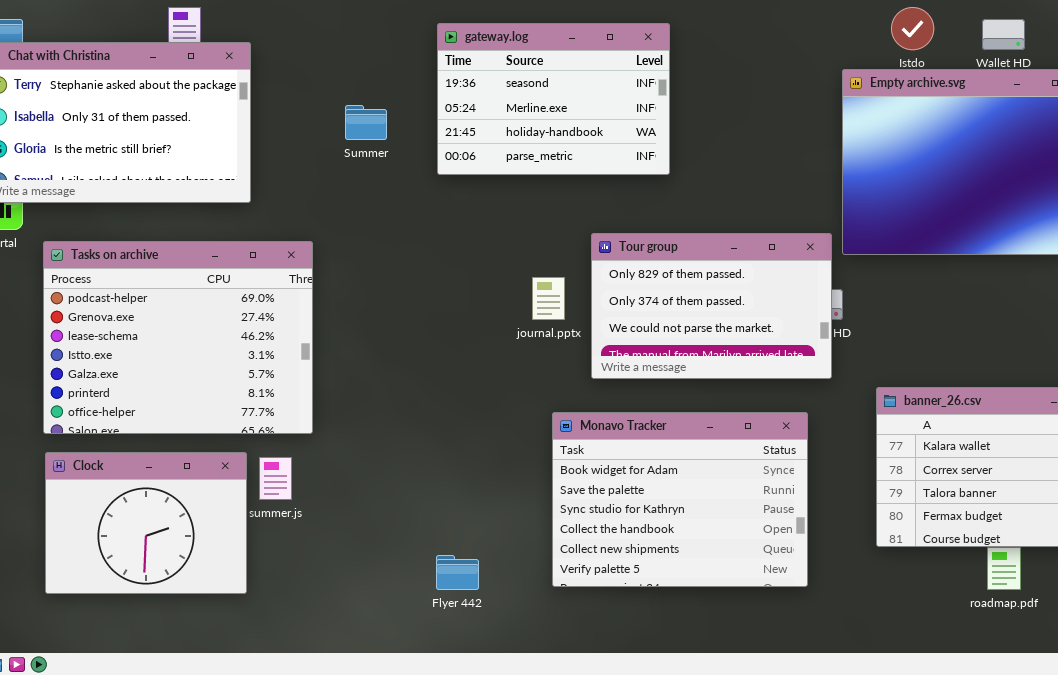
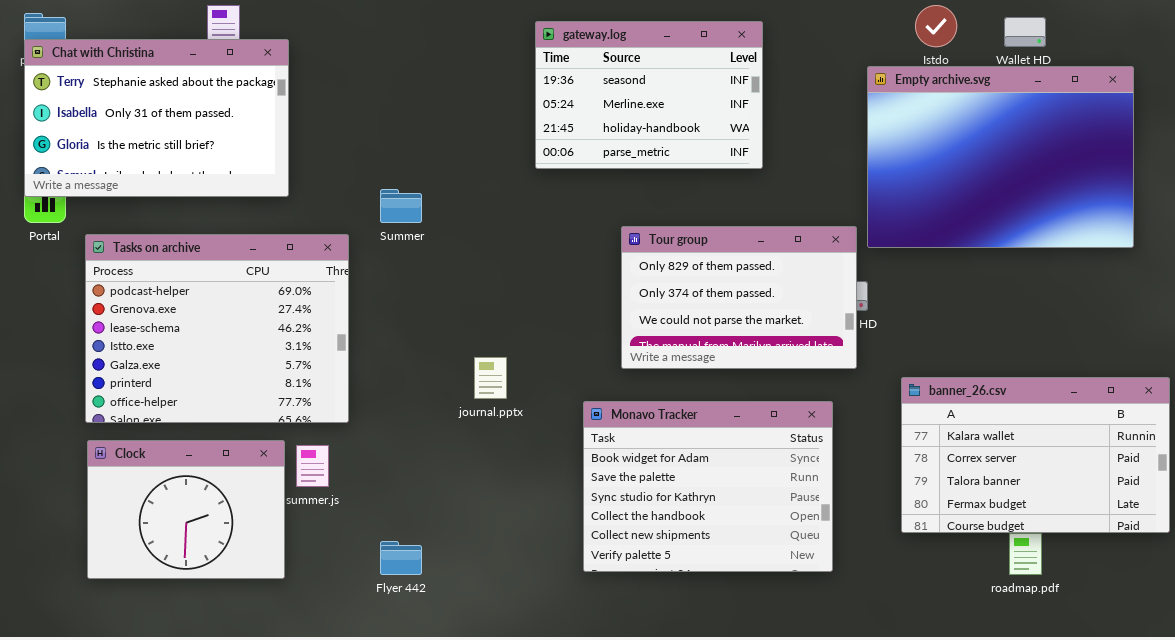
gateway.log: [437,23,670,175] -> [535,21,763,169], moved
Summer: [345,105,387,140] -> [380,189,422,223], moved
journal.pptx: [532,277,565,320] -> [474,357,507,399], moved
Flyer 442: [436,555,479,590] -> [380,541,422,575], moved

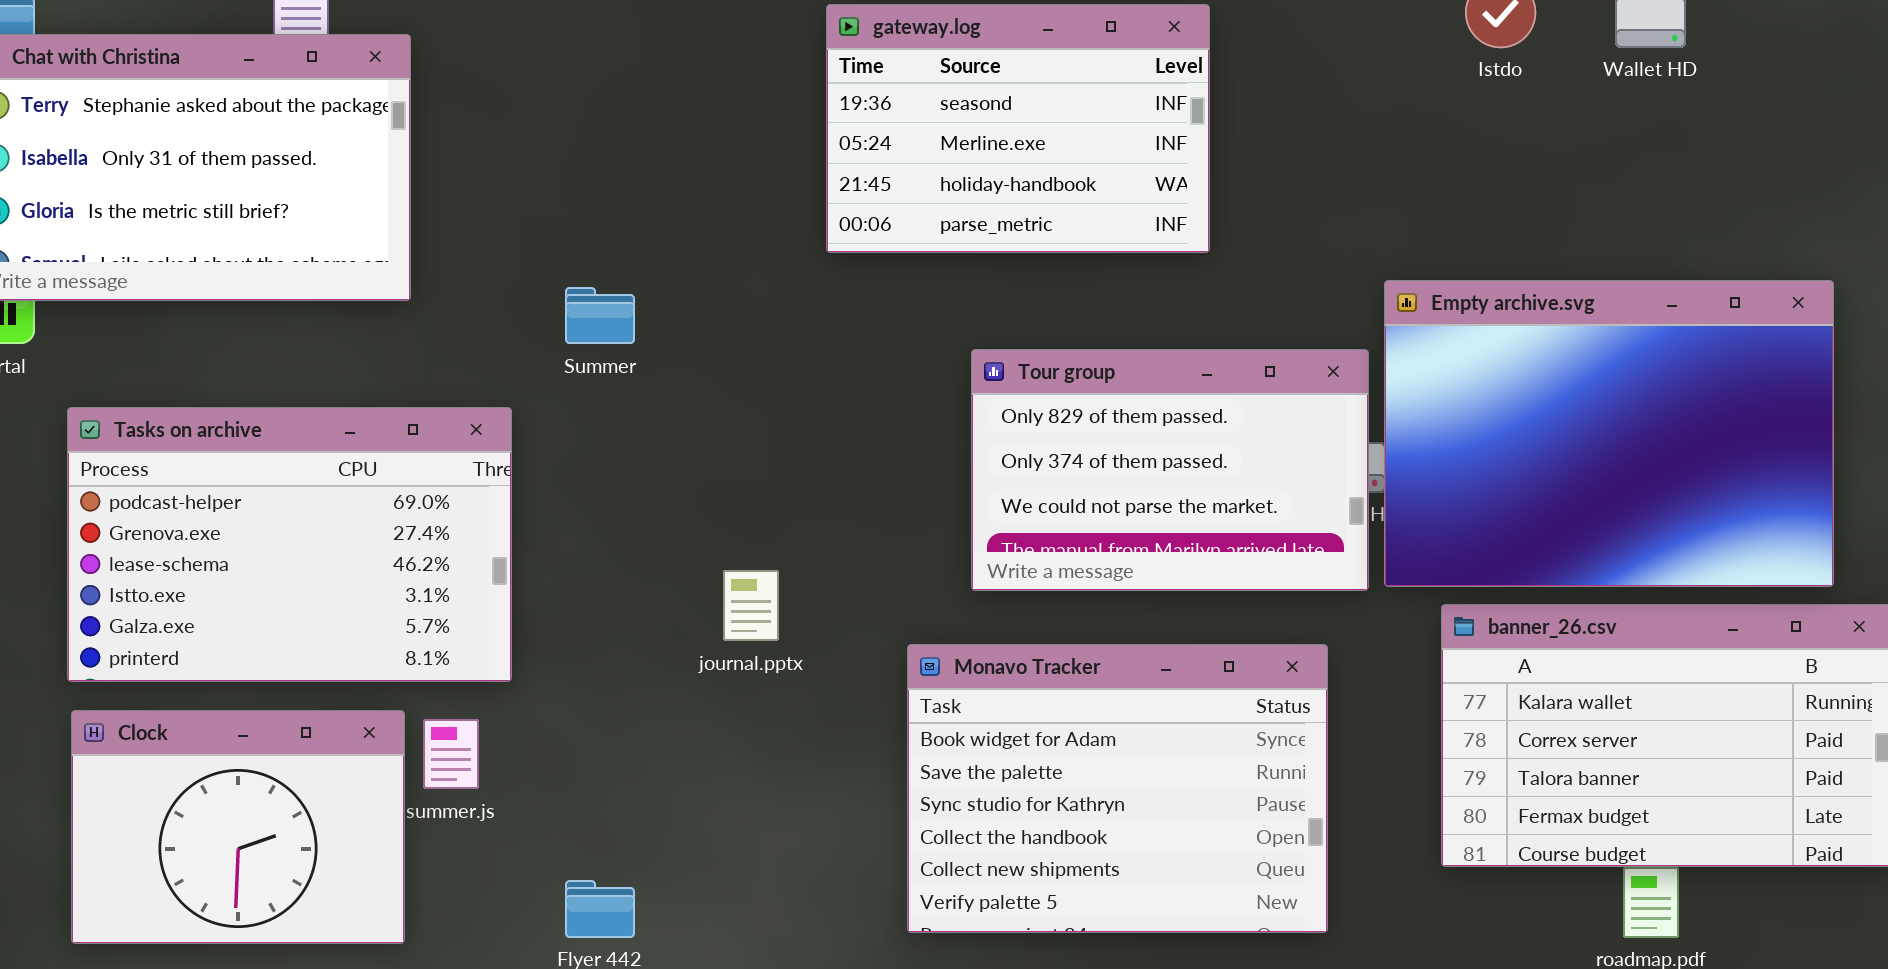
Empty archive.svg: [867,66,1134,248] -> [1384,280,1834,587], moved
Tasks on archive: [85,234,349,423] -> [67,407,512,682], resized

